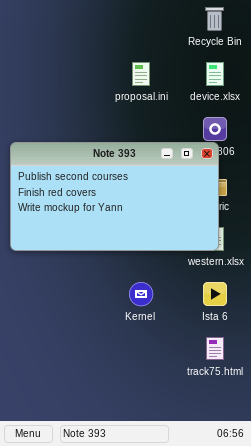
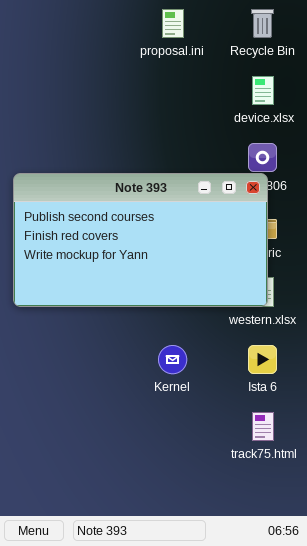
proposal.ini: [132,62,150,86] -> [162,9,184,38], moved

